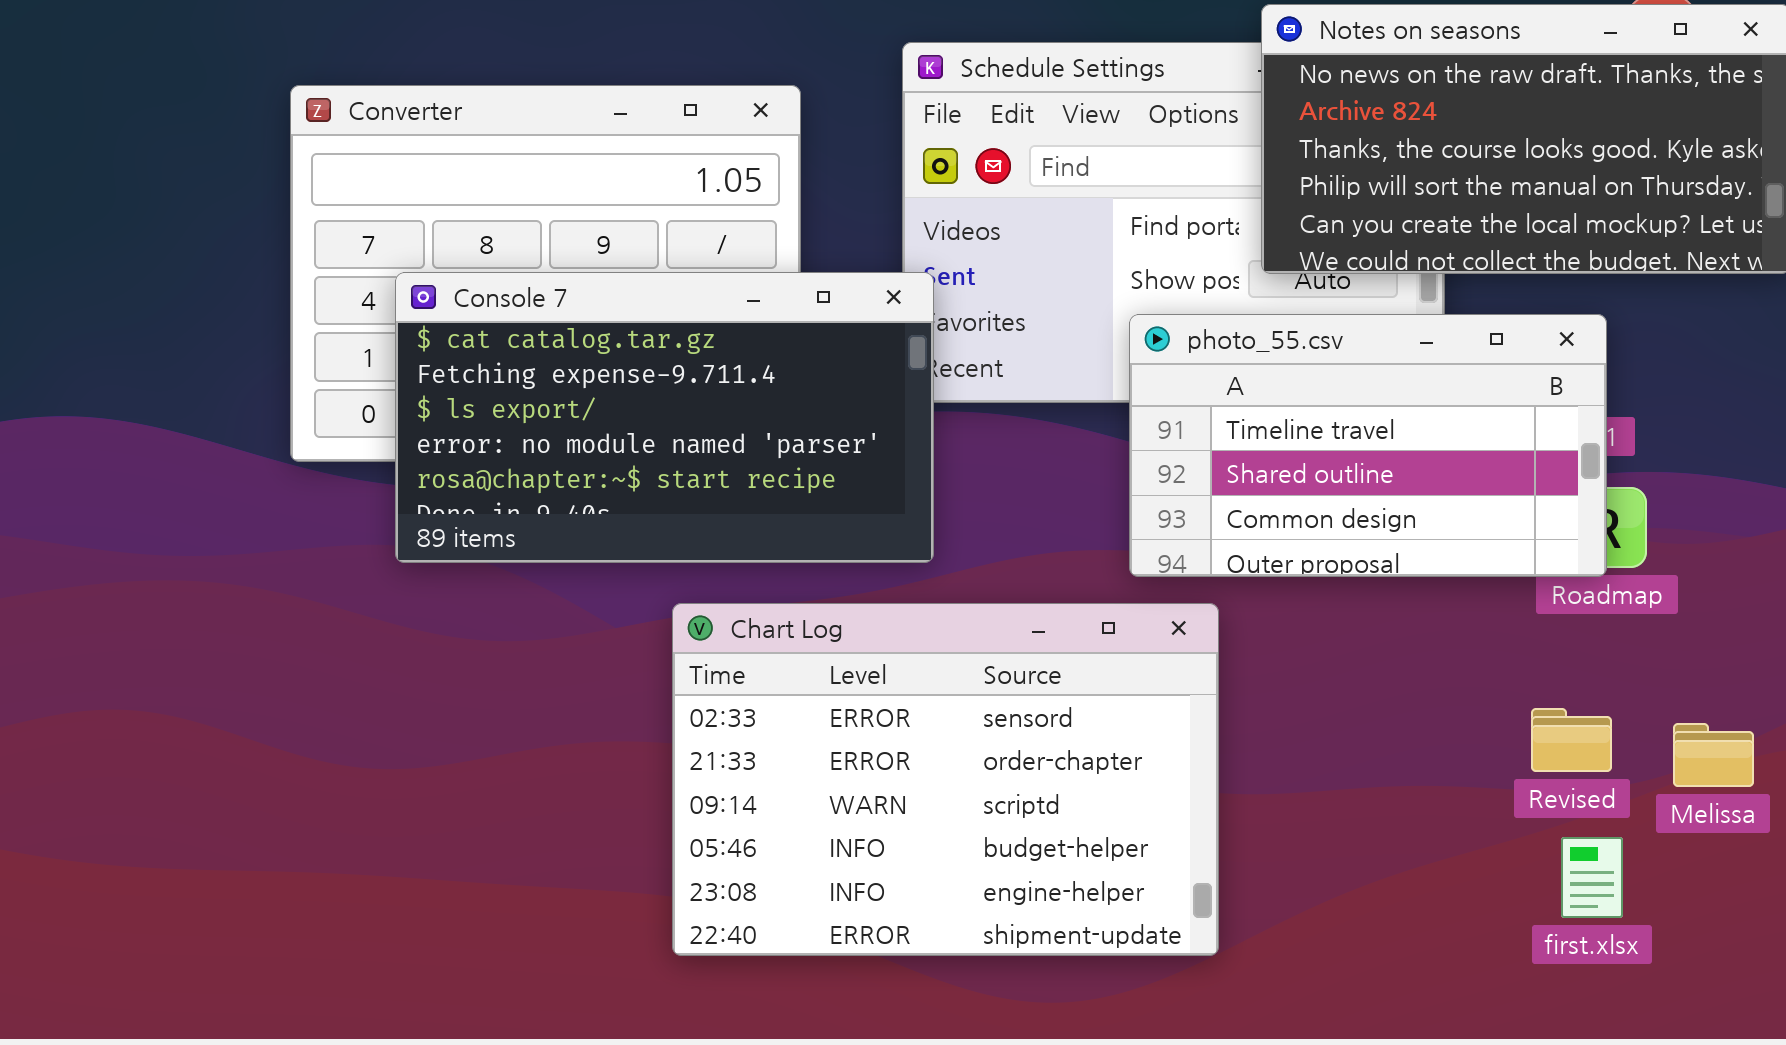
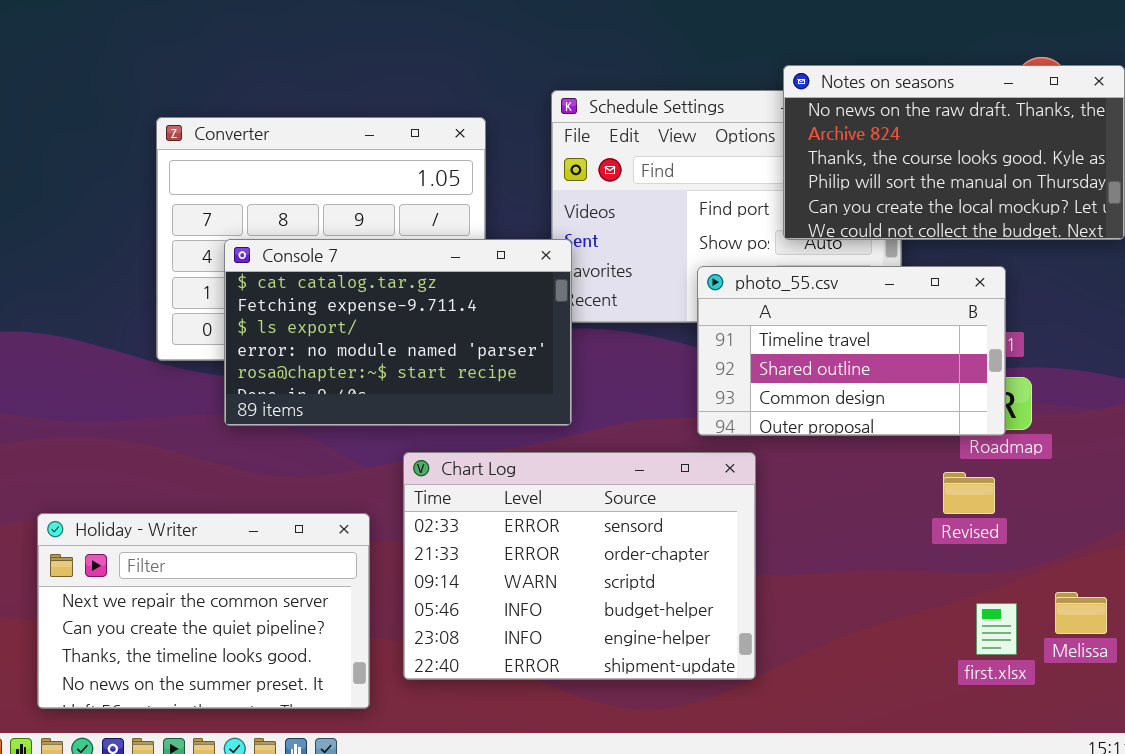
Holiday - Writer: none -> [37,513,370,709], opened
Revised: [1531,708,1612,772] -> [943,472,995,514], moved
Melissa: [1673,723,1754,787] -> [1055,592,1107,634], moved

